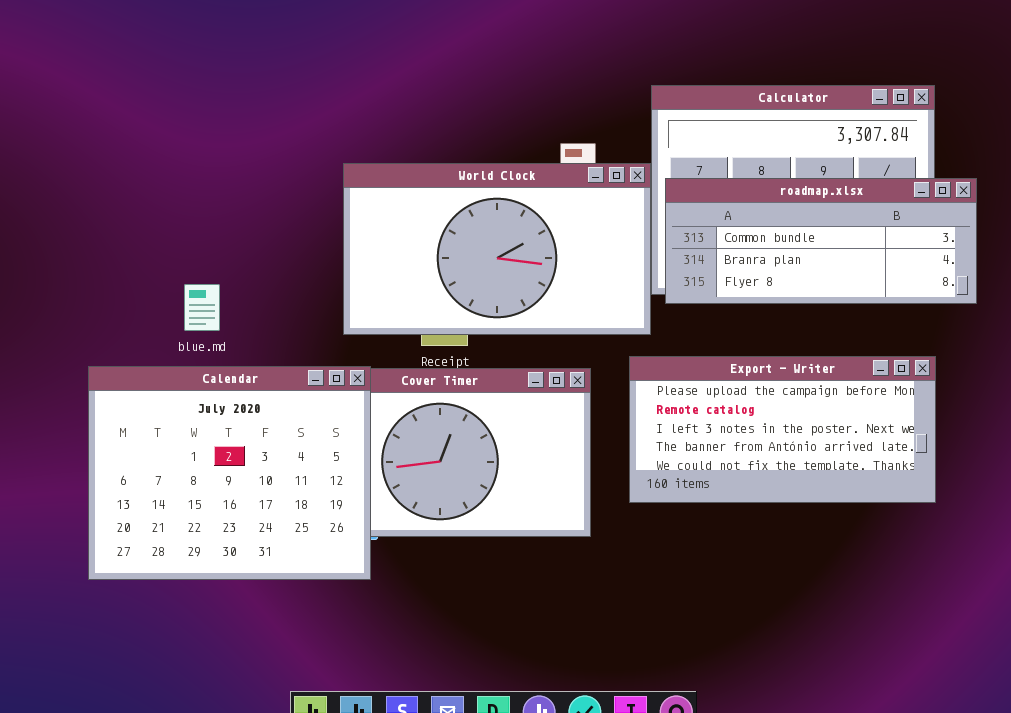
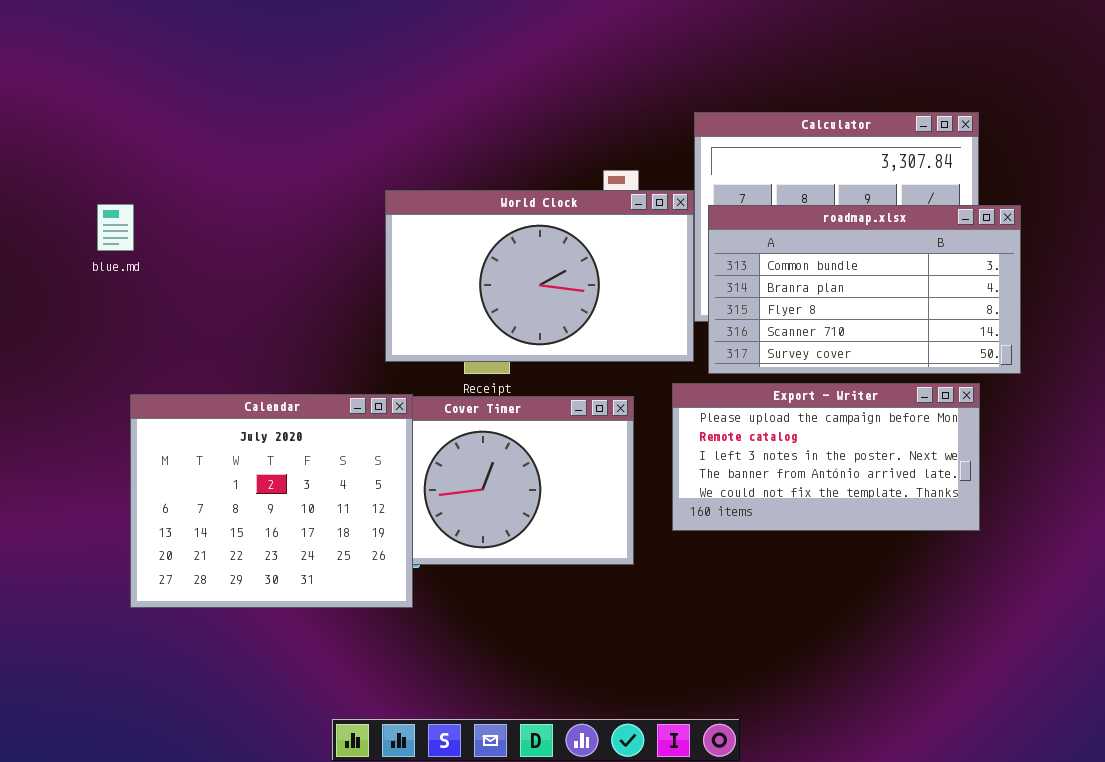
roadmap.xlsx: [665,178,977,304] -> [708,205,1021,374], resized
blue.md: [184,284,220,331] -> [97,204,134,251], moved

